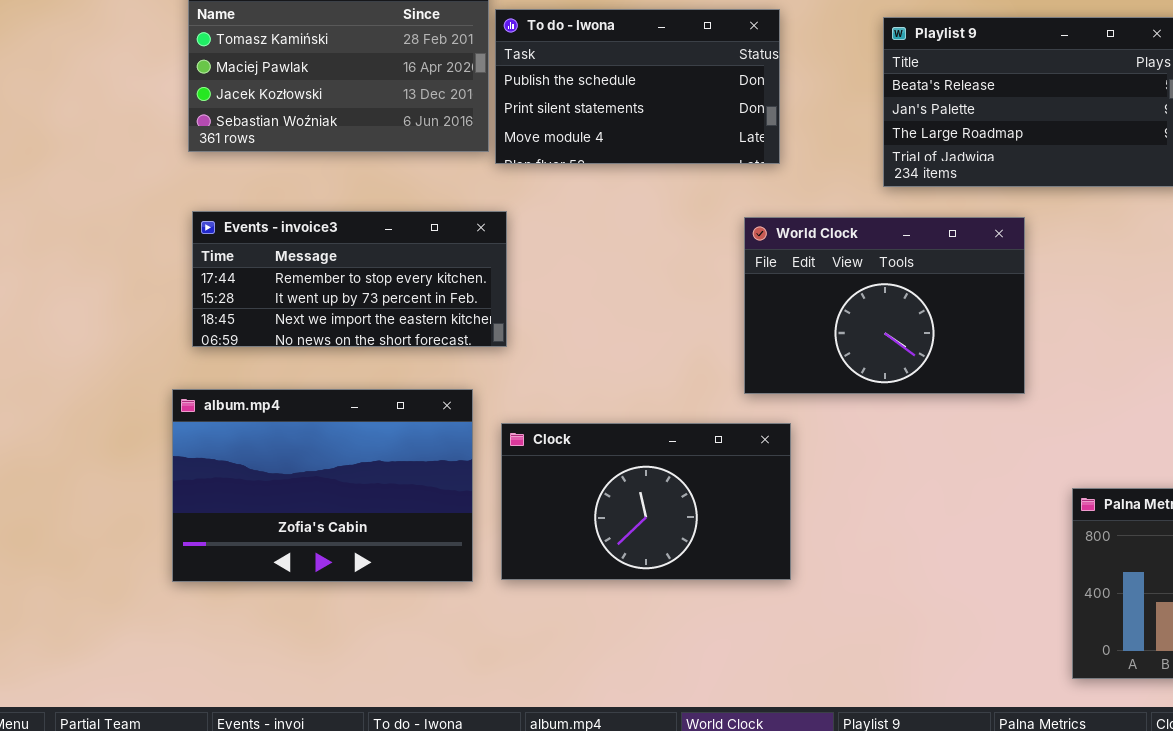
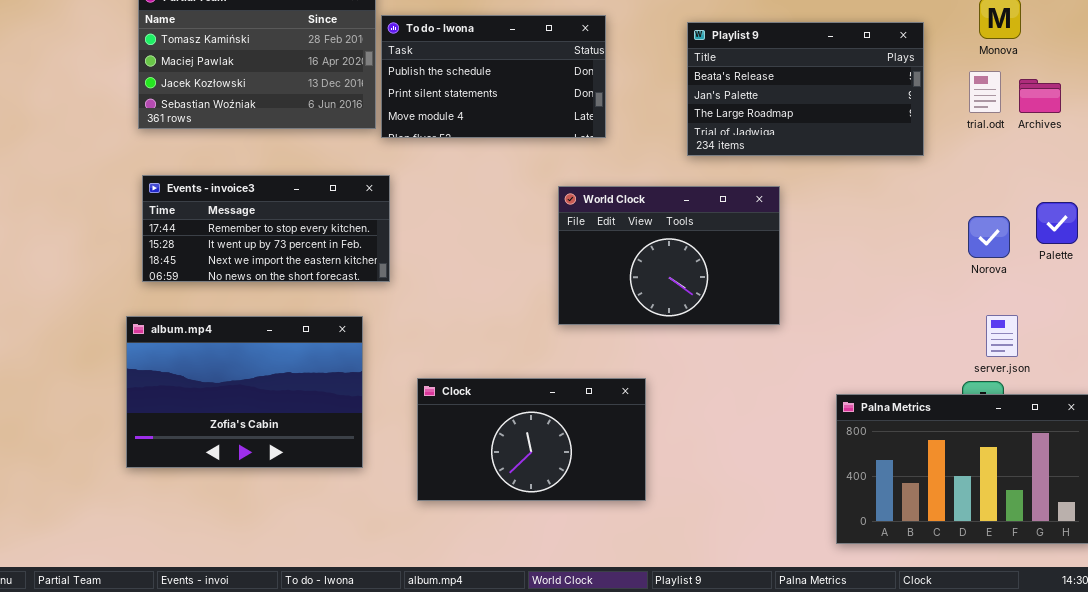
World Clock: [744,217,1025,394] -> [558,186,780,325], moved
Clock: [501,423,791,580] -> [417,378,646,501], moved

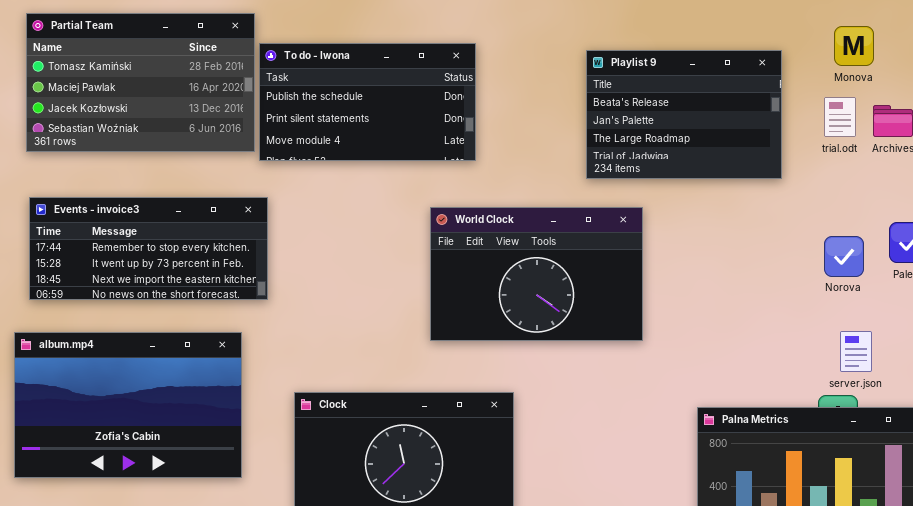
Playlist 9: [687,22,924,156] -> [586,50,782,179], resized

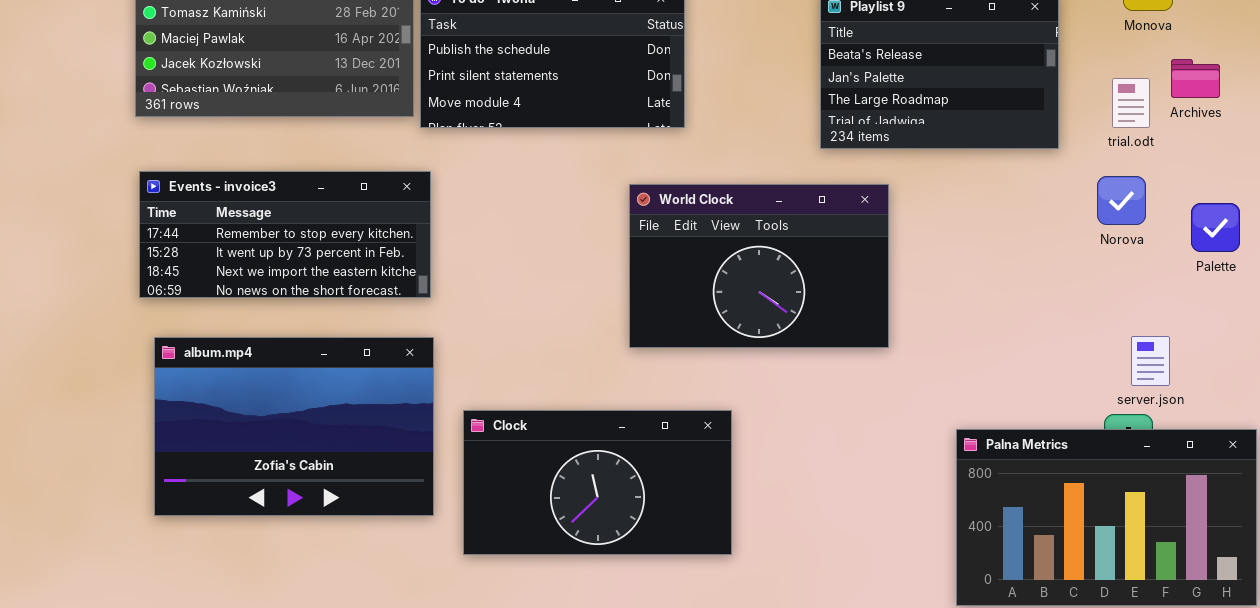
trial.odt: [824,97,856,137] -> [1112,78,1150,128], moved
Norova: [824,236,864,277] -> [1097,176,1146,225], moved
album.mp4: [14,332,242,478] -> [154,337,434,516], moved

